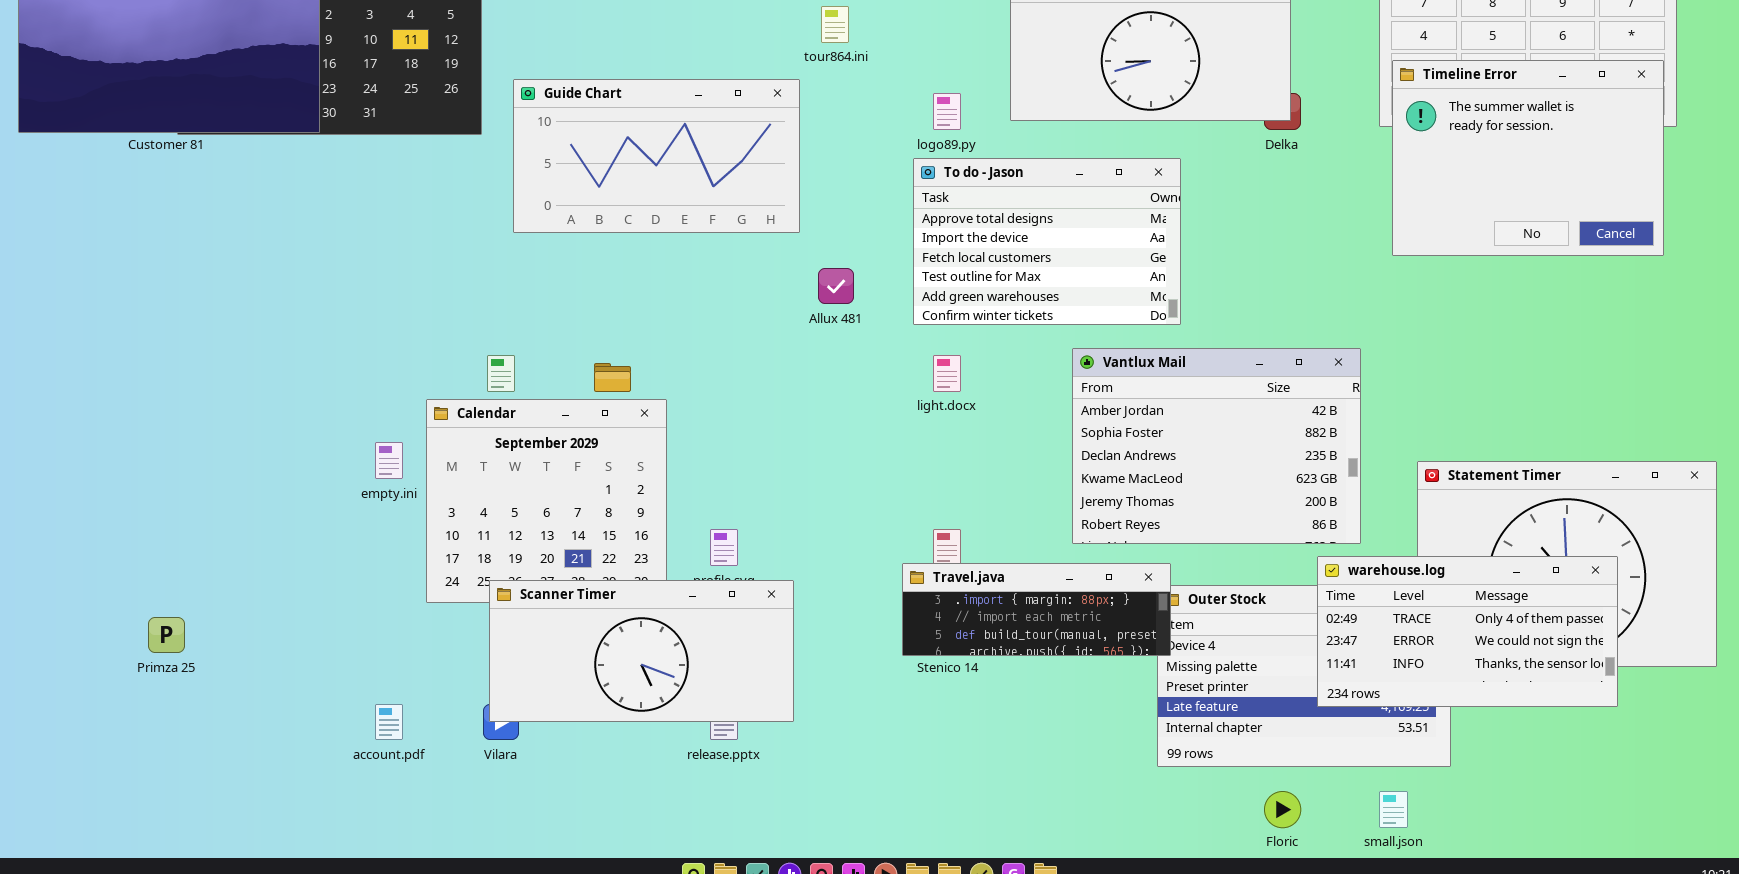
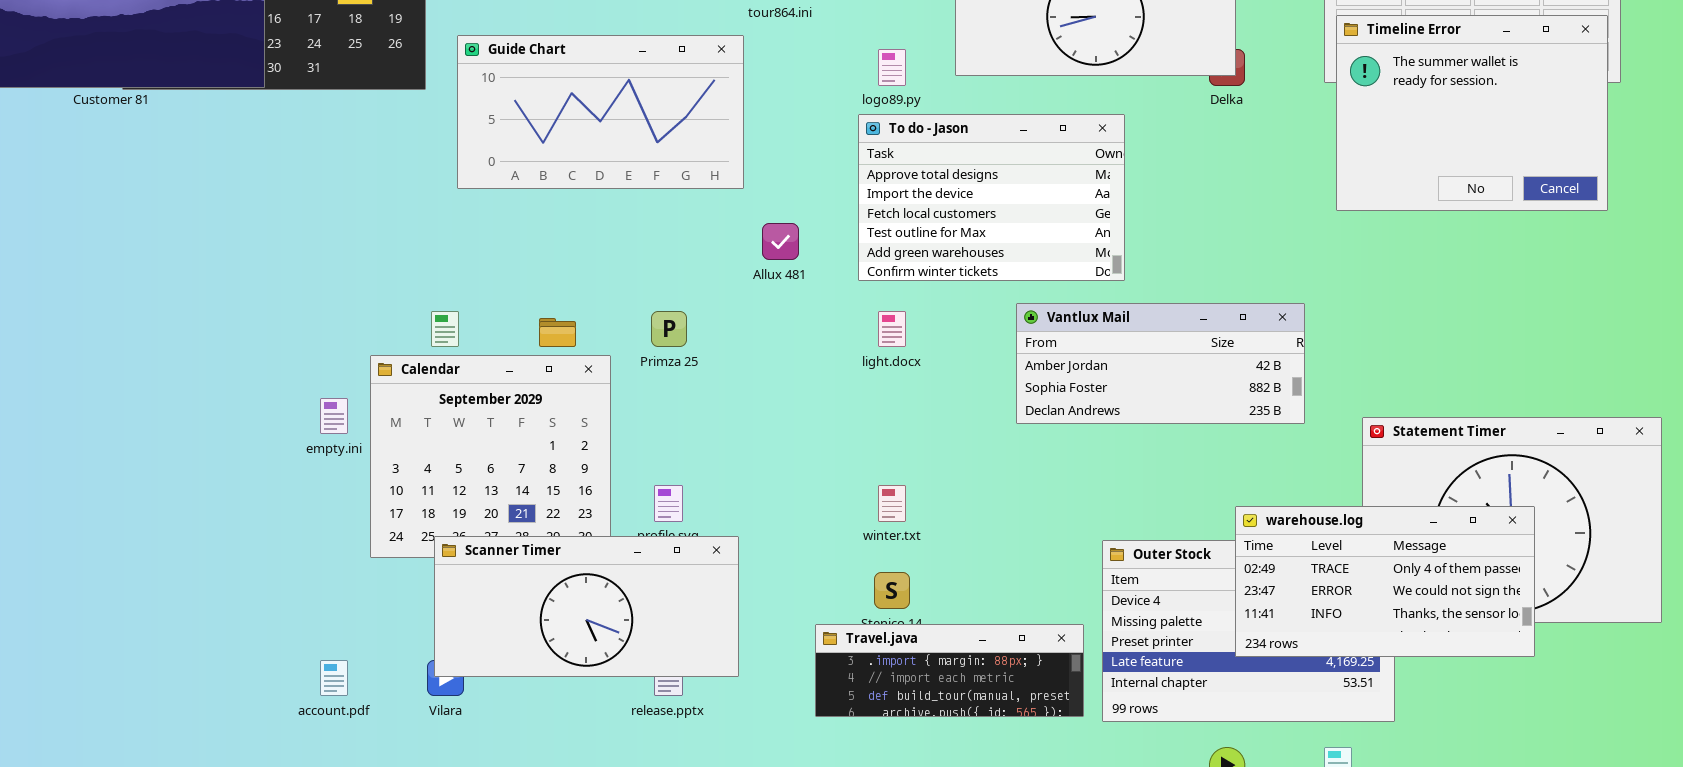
Vantlux Mail: [1072,348,1361,544] -> [1016,303,1305,424], resized
warehouse.log: [1317,556,1618,707] -> [1235,506,1535,657], moved
Travel.java: [902,563,1171,656] -> [815,624,1084,717], moved
Primza 25: [148,617,185,653] -> [651,311,687,347], moved

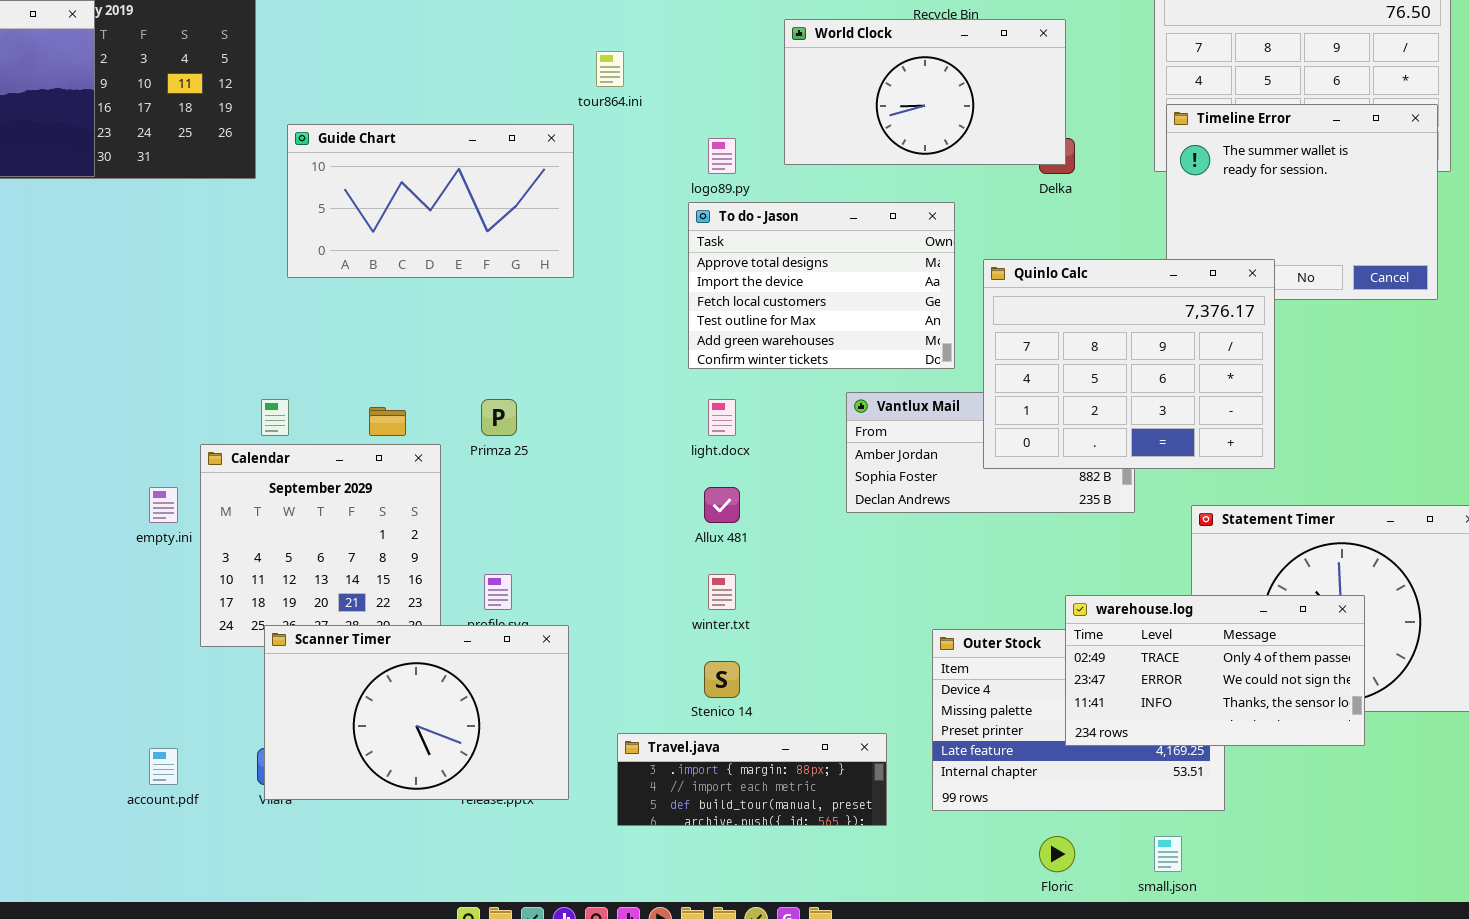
Quinlo Calc: none -> [983,259,1275,469], opened
Allux 481: [762,223,799,260] -> [704,487,740,523], moved
Scanner Timer: [434,536,739,677] -> [264,625,569,800], resized
Travel.java: [815,624,1084,717] -> [617,733,887,826], moved

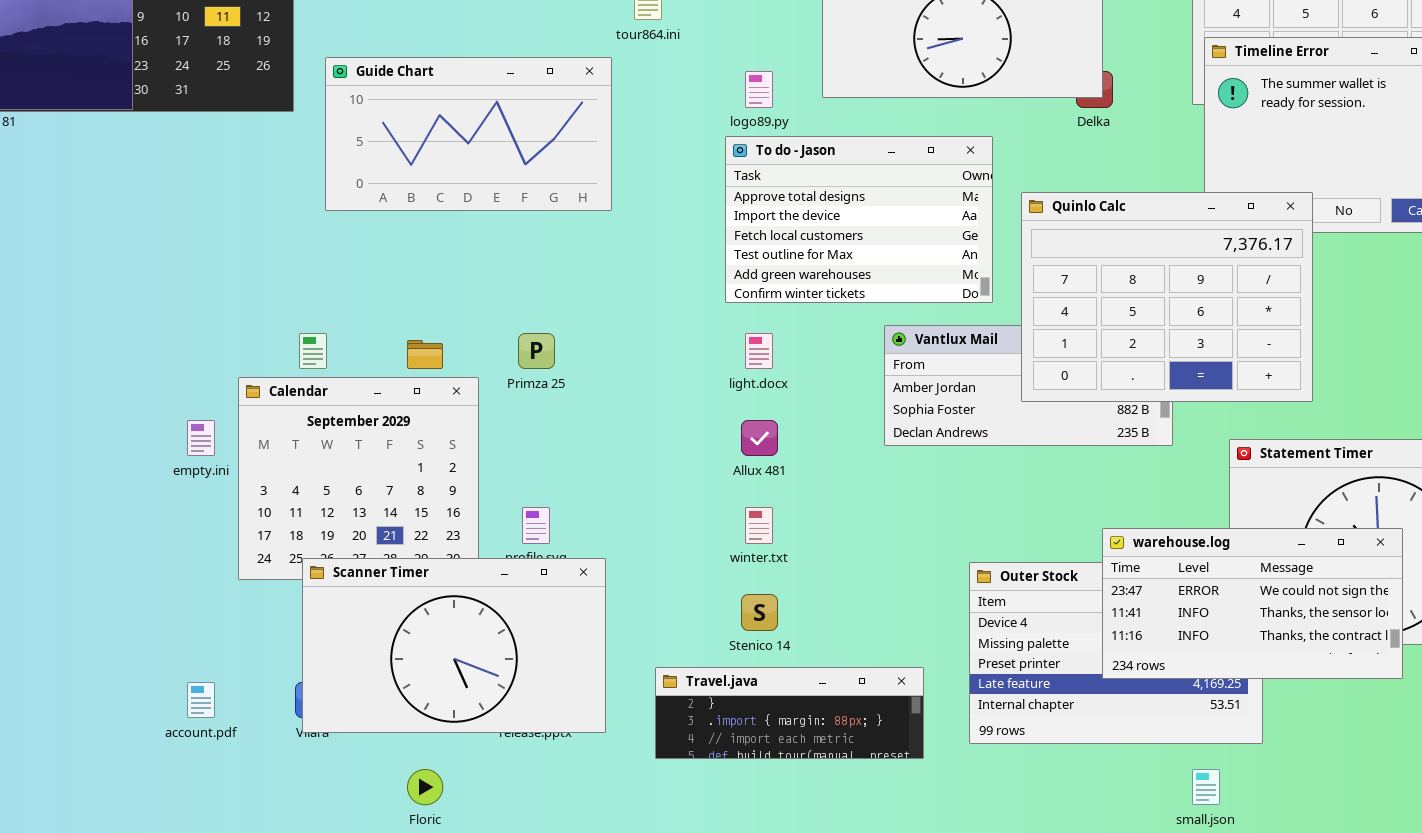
warehouse.log: [1065,595,1365,746] -> [1102,528,1403,679], scrolled down 1 row
Travel.java: [617,733,887,826] -> [655,667,924,759], scrolled up 1 row
Floric: [1039,836,1075,872] -> [407,769,443,805], moved

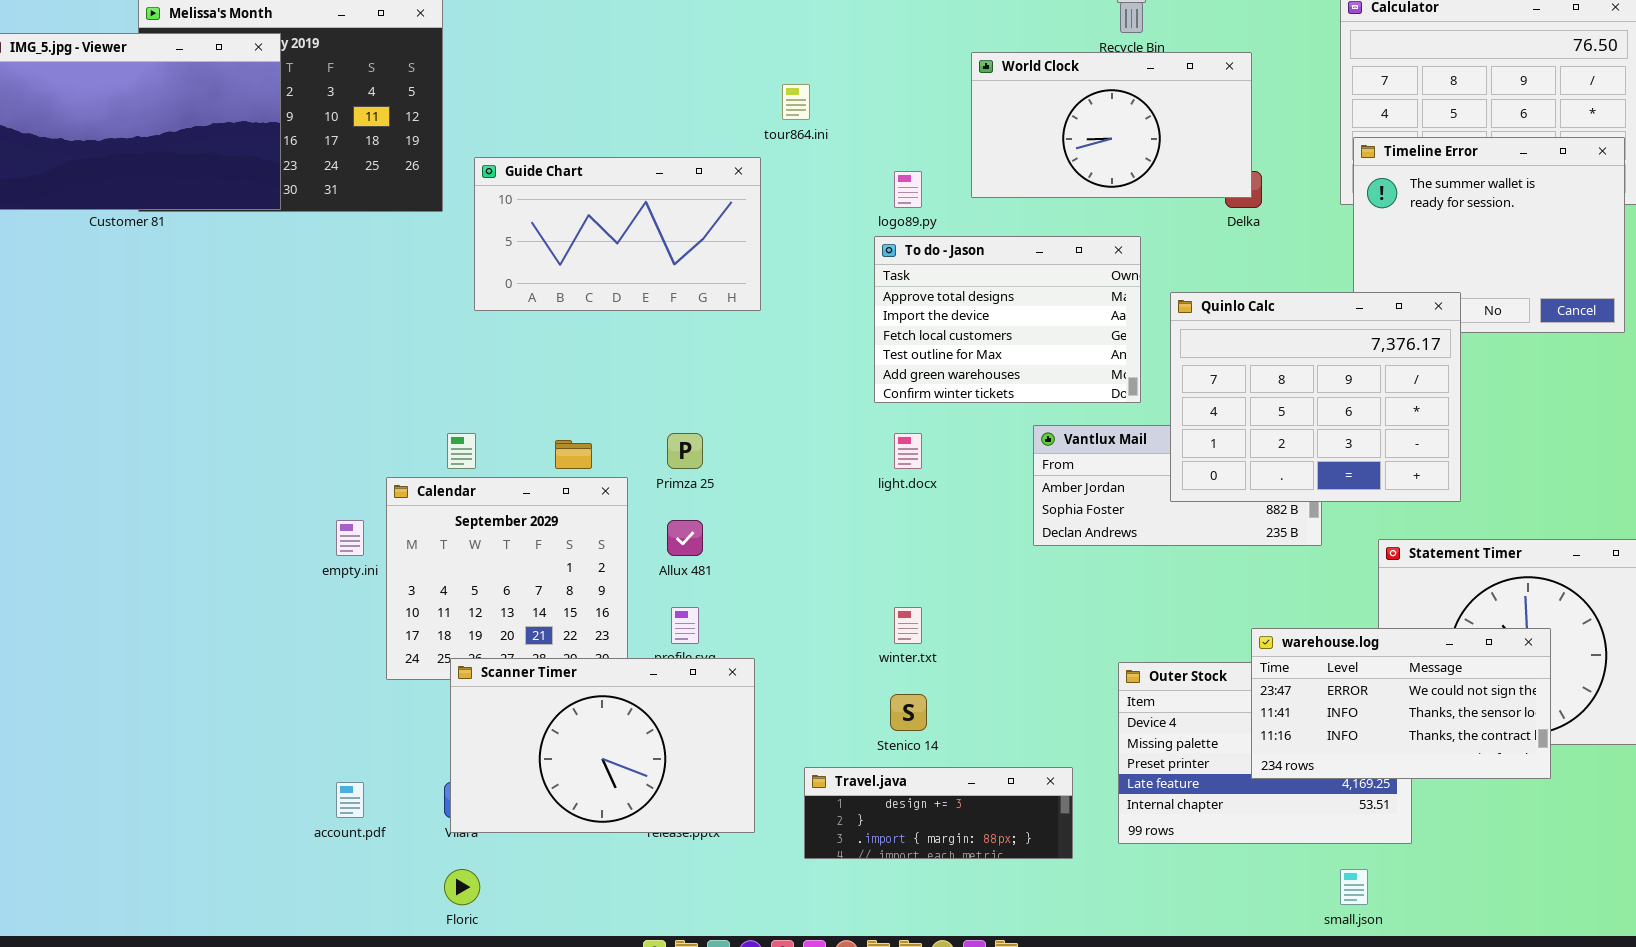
Allux 481: [741,420,778,456] -> [667,520,703,556], moved
Travel.java: [655,667,924,759] -> [804,767,1073,859], scrolled up 1 row
Floric: [407,769,443,805] -> [444,869,480,905], moved

